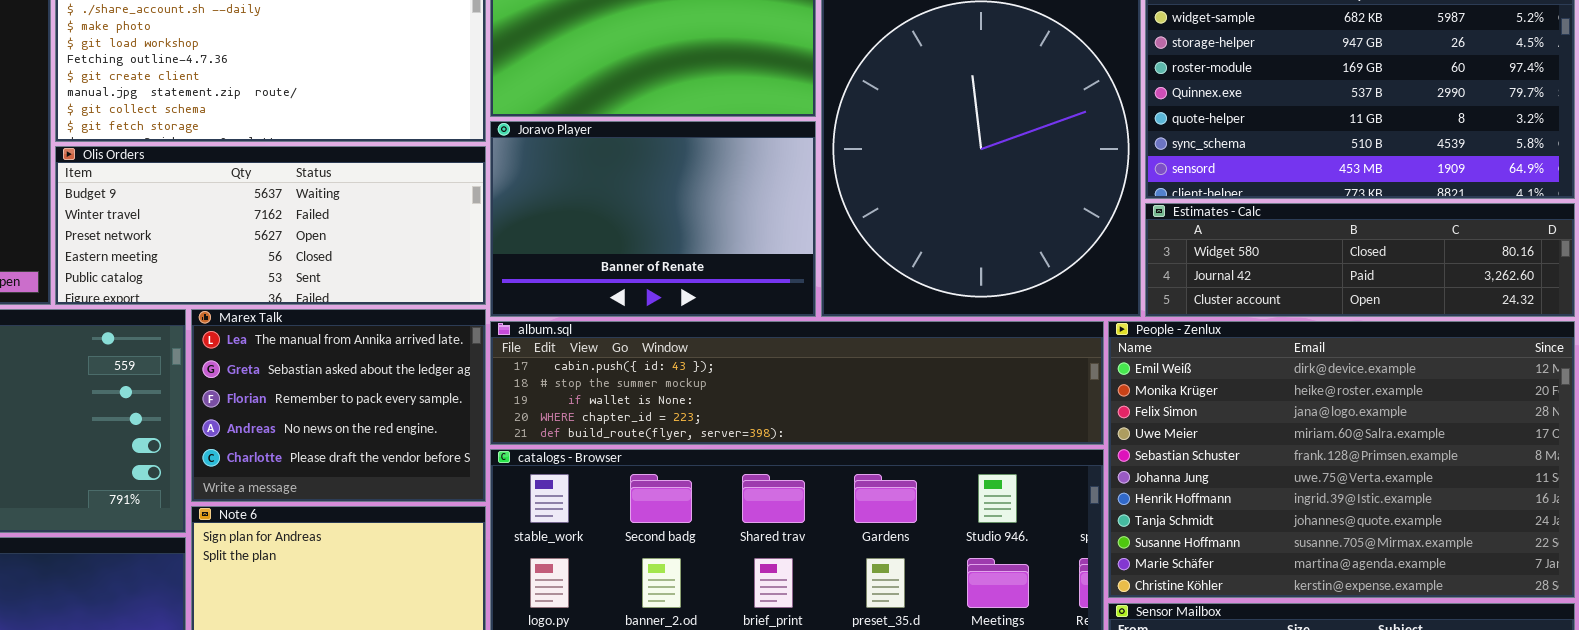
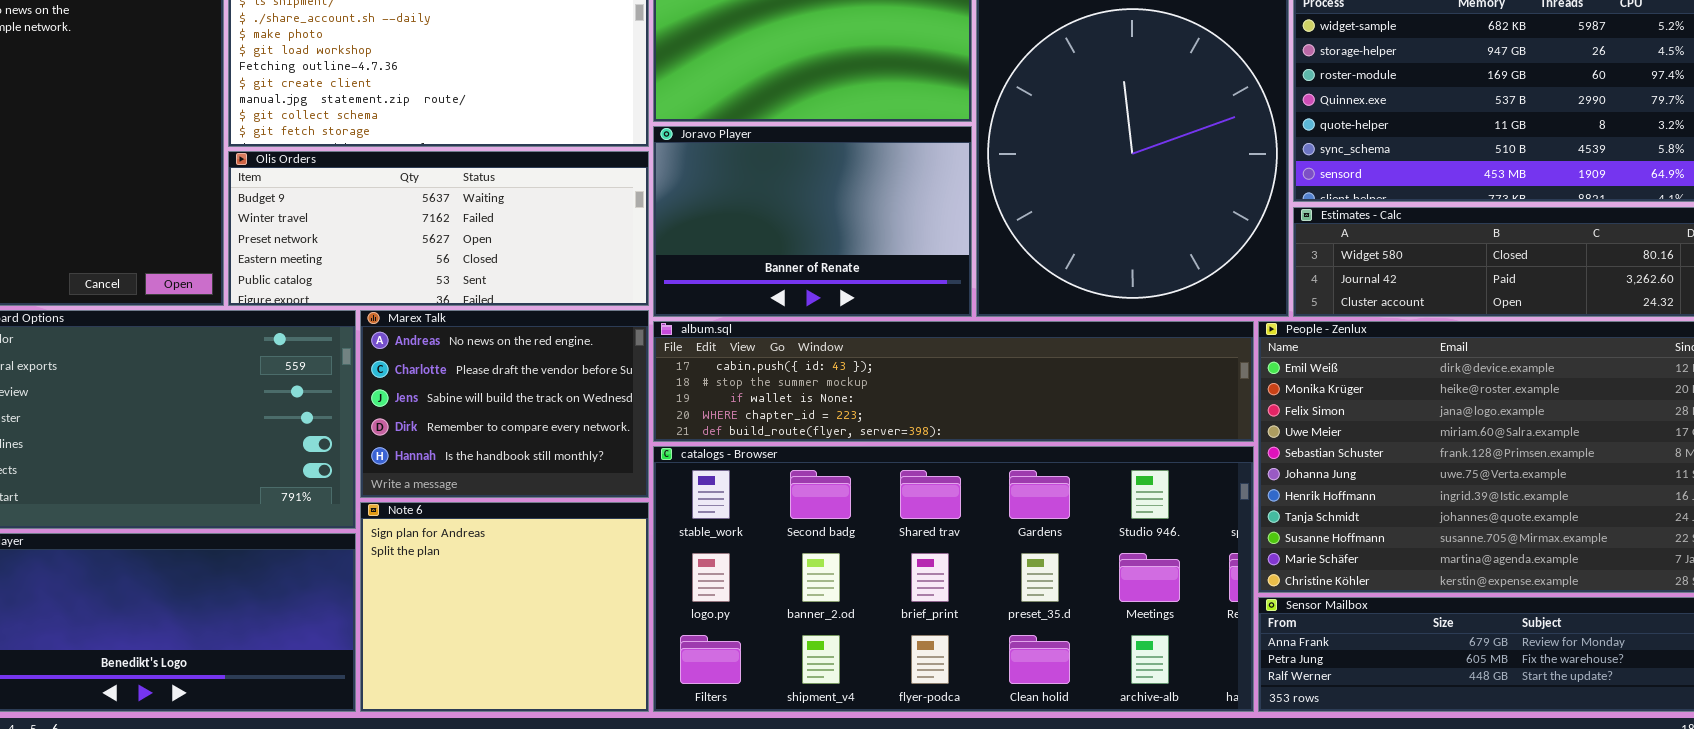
Marex Talk: [191,309,486,502] -> [360,310,649,498], scrolled down 3 rows

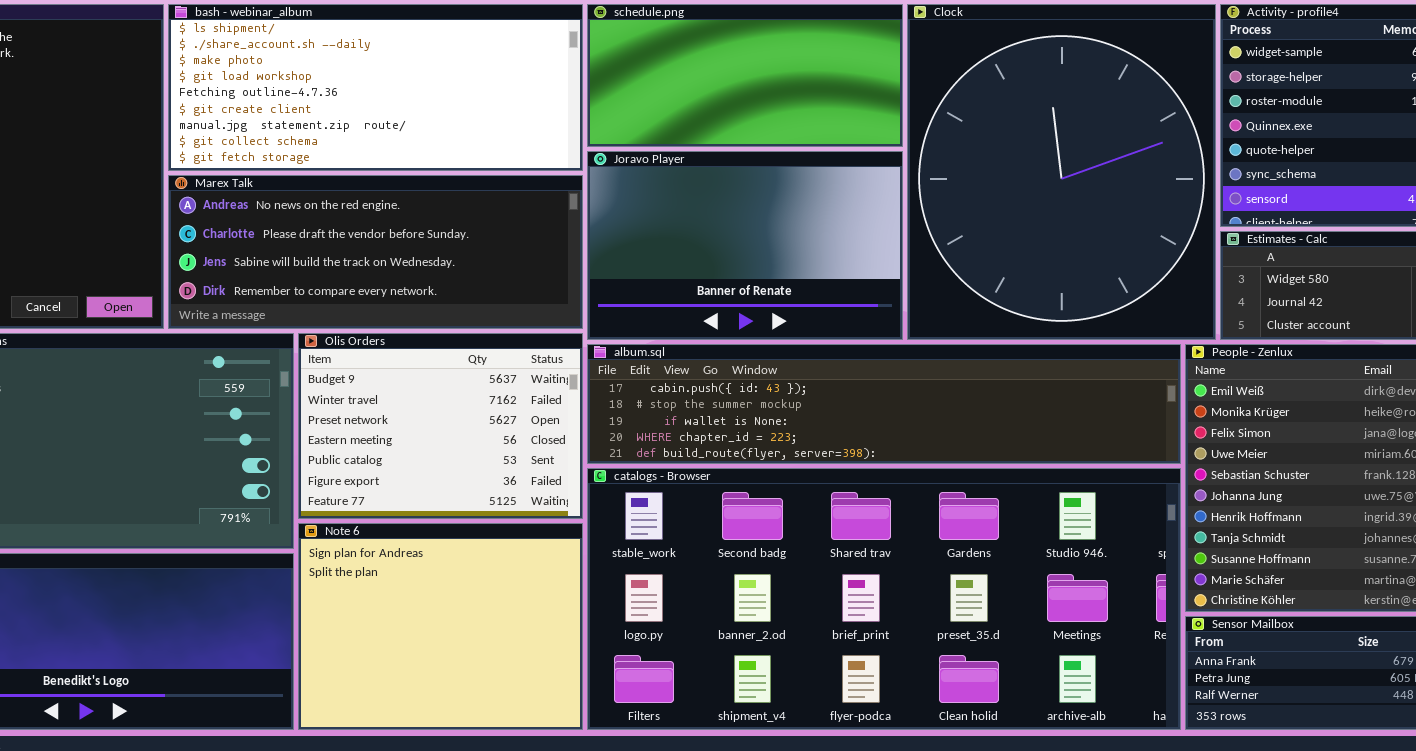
Olis Orders: [228,151,649,306] -> [298,333,583,519], moved, resized
Marex Talk: [360,310,649,498] -> [168,175,583,329], moved, resized

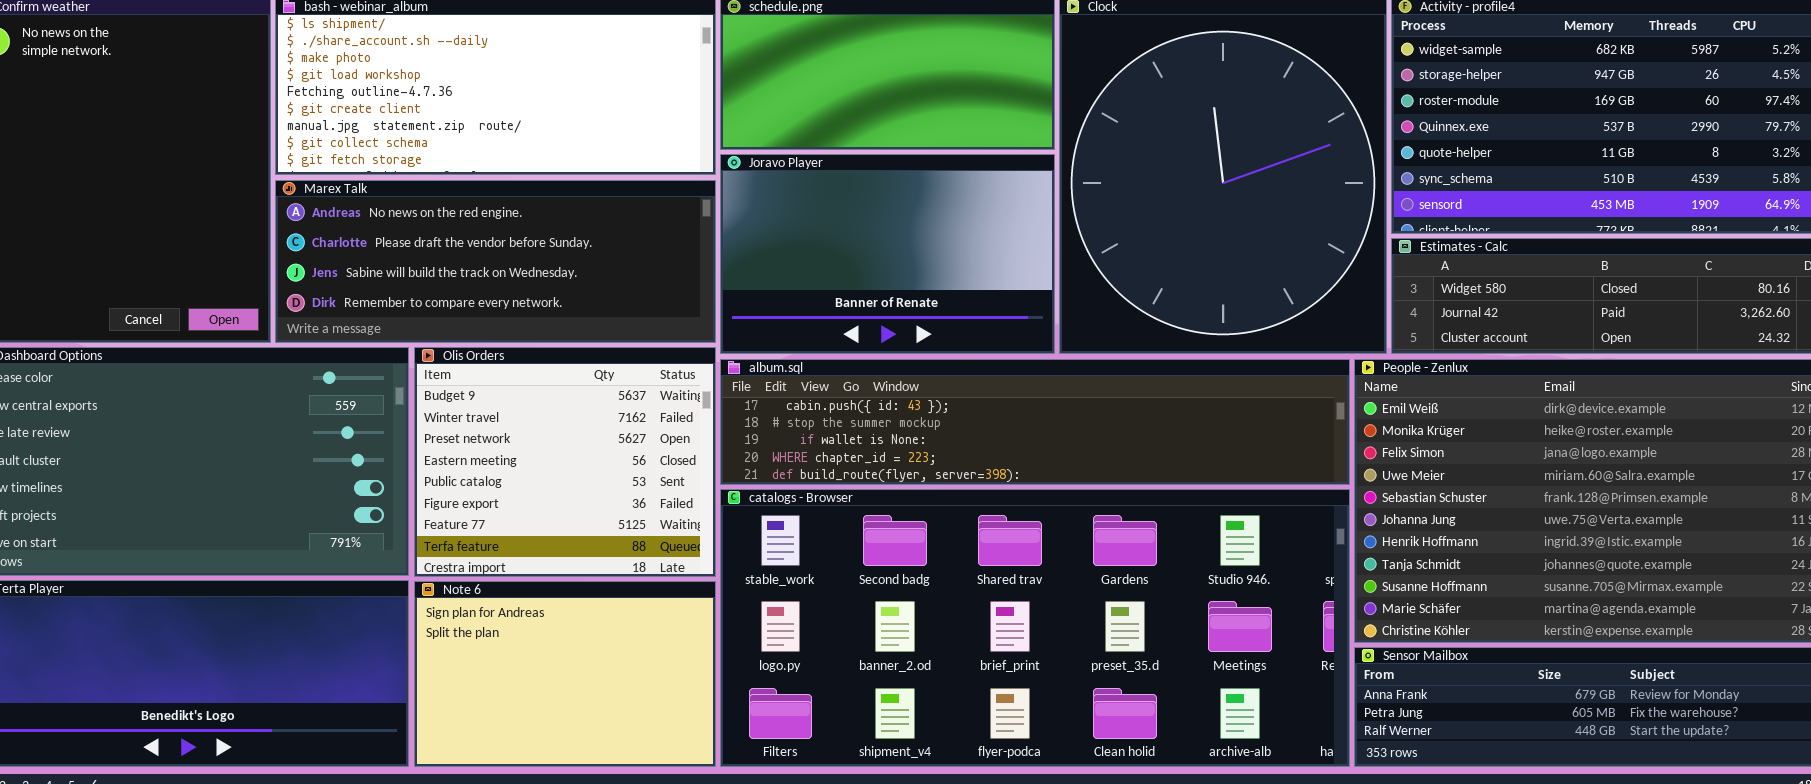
Olis Orders: [298,333,583,519] -> [414,347,716,577], resized
Note 6: [298,523,583,730] -> [414,581,716,767], resized

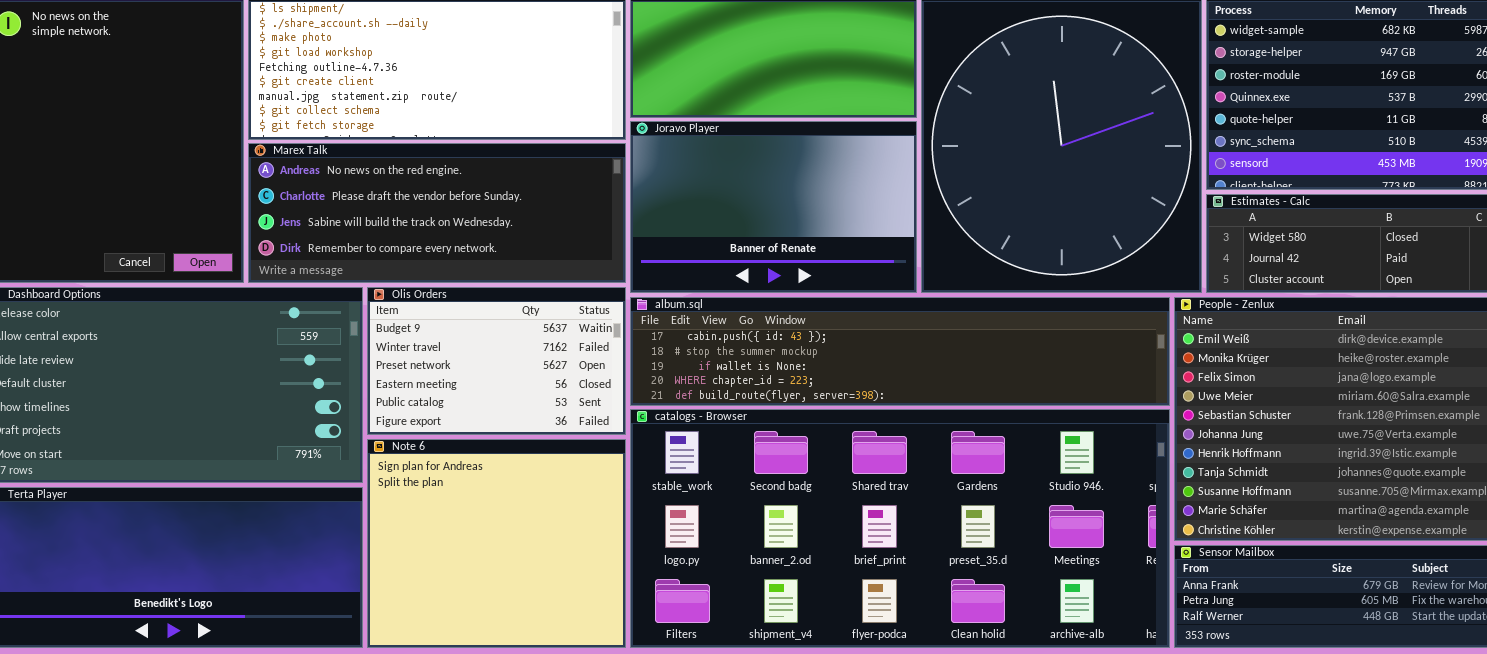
Olis Orders: [414,347,716,577] -> [367,287,626,435], resized
Note 6: [414,581,716,767] -> [367,439,626,648], resized

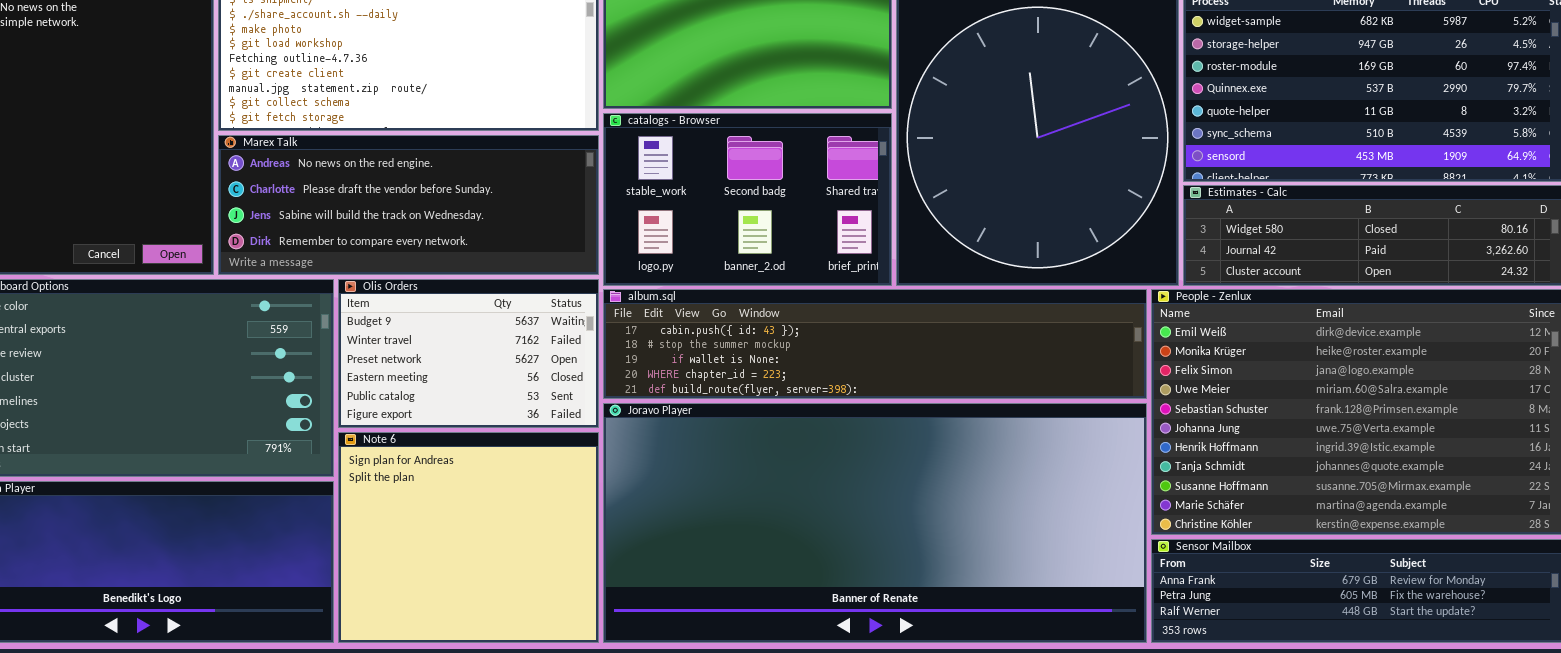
Joravo Player: [630,121,917,293] -> [603,403,1147,643], moved, resized
catalogs - Browser: [630,409,1170,648] -> [603,113,892,286], moved, resized

